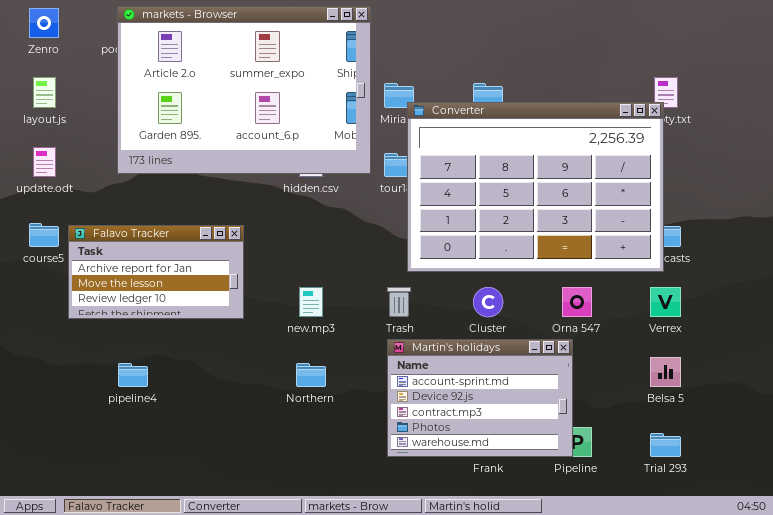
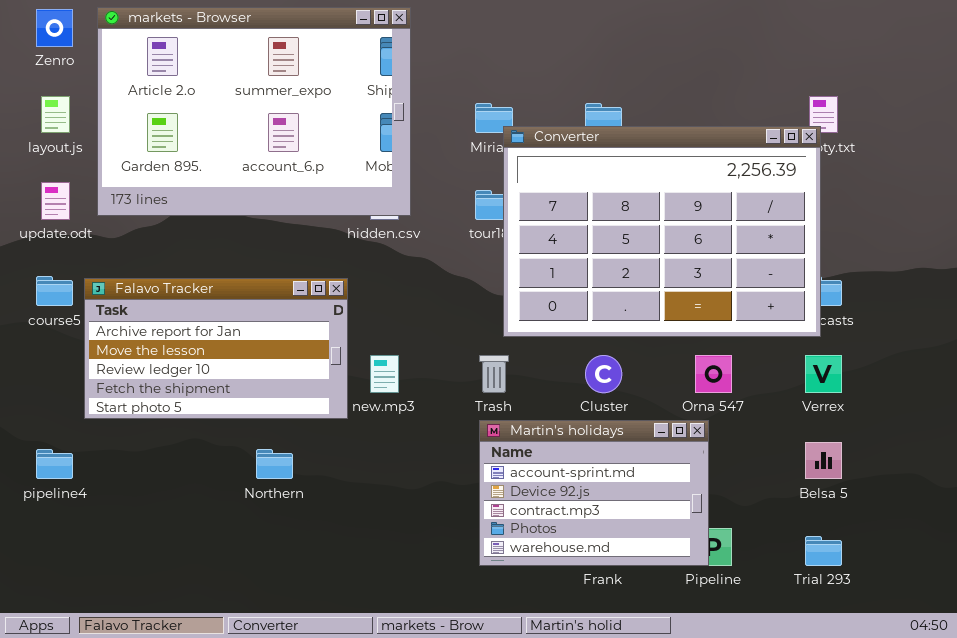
markets - Browser: [117,6,371,174] -> [97,7,411,216], moved
Falavo Tracker: [68,225,244,319] -> [84,278,348,419], resized
pipeline4: [118,363,148,387] -> [36,449,73,479], moved
Northern: [296,363,326,387] -> [256,449,293,479], moved

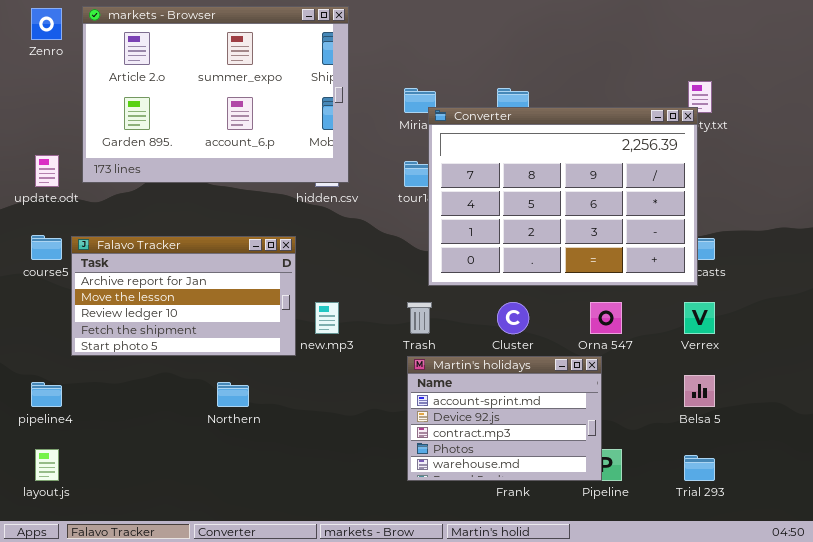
layout.js: [41,96,70,133] -> [35,449,59,481], moved

